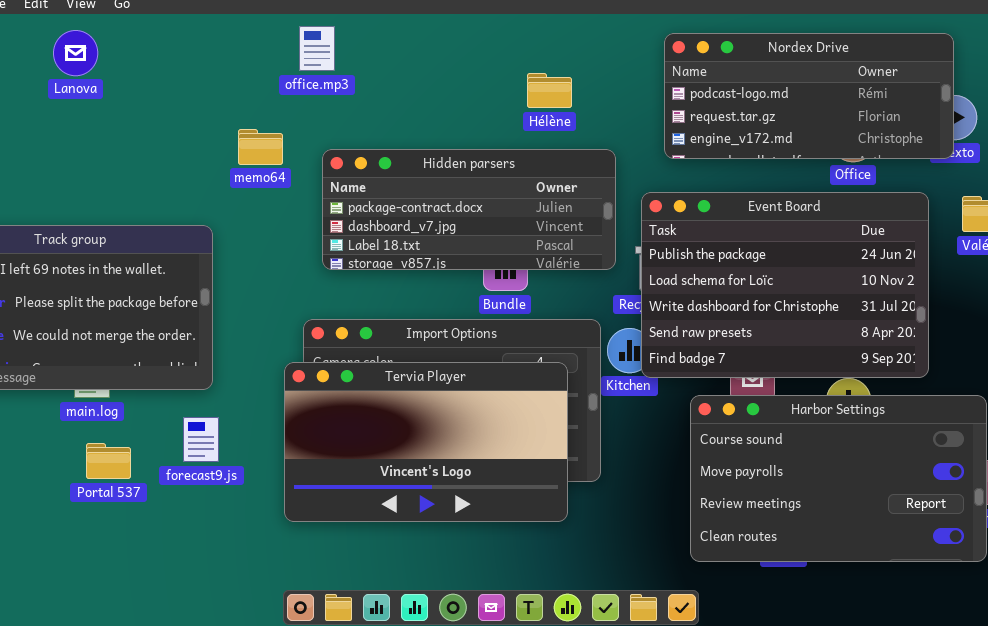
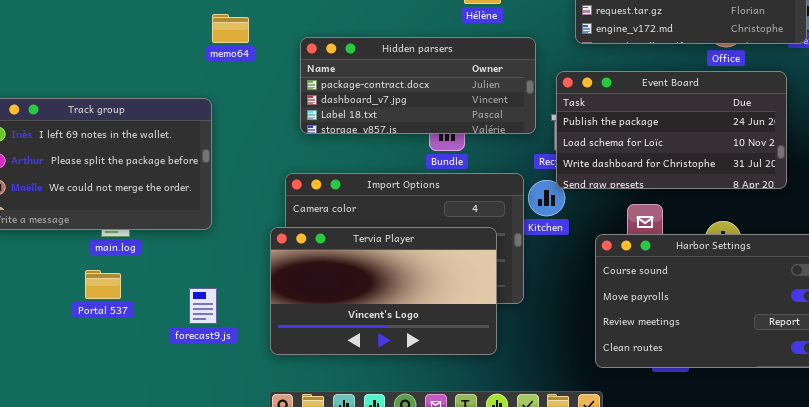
memo64: [238,129,283,165] -> [212,14,249,43], moved
Event Board: [641,192,929,378] -> [556,71,787,189], resized
Tervia Player: [284,362,568,522] -> [270,227,497,355], moved
forecast9.js: [183,417,219,462] -> [189,288,217,324], moved
Portal 537: [86,443,131,479] -> [85,270,121,299], moved

